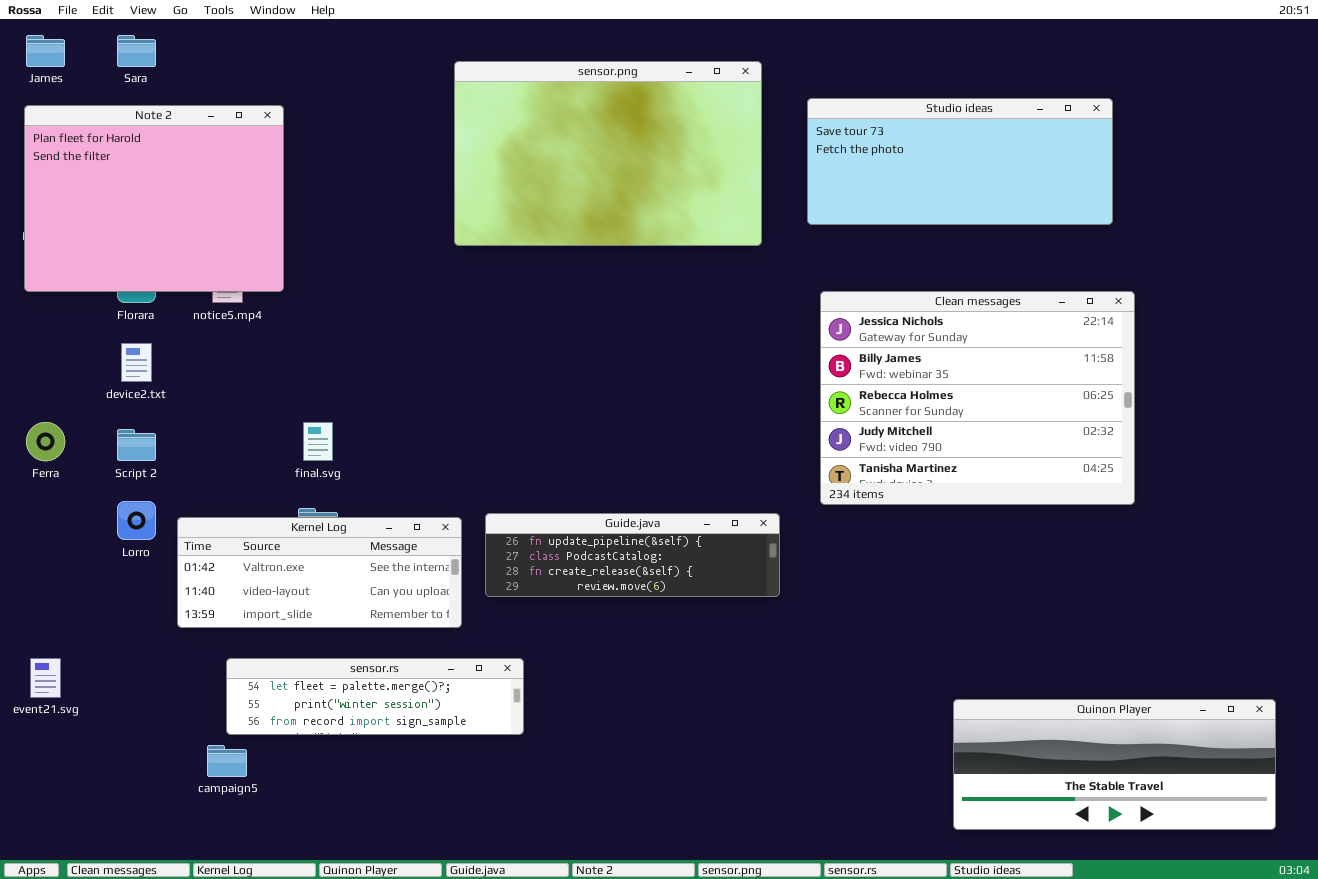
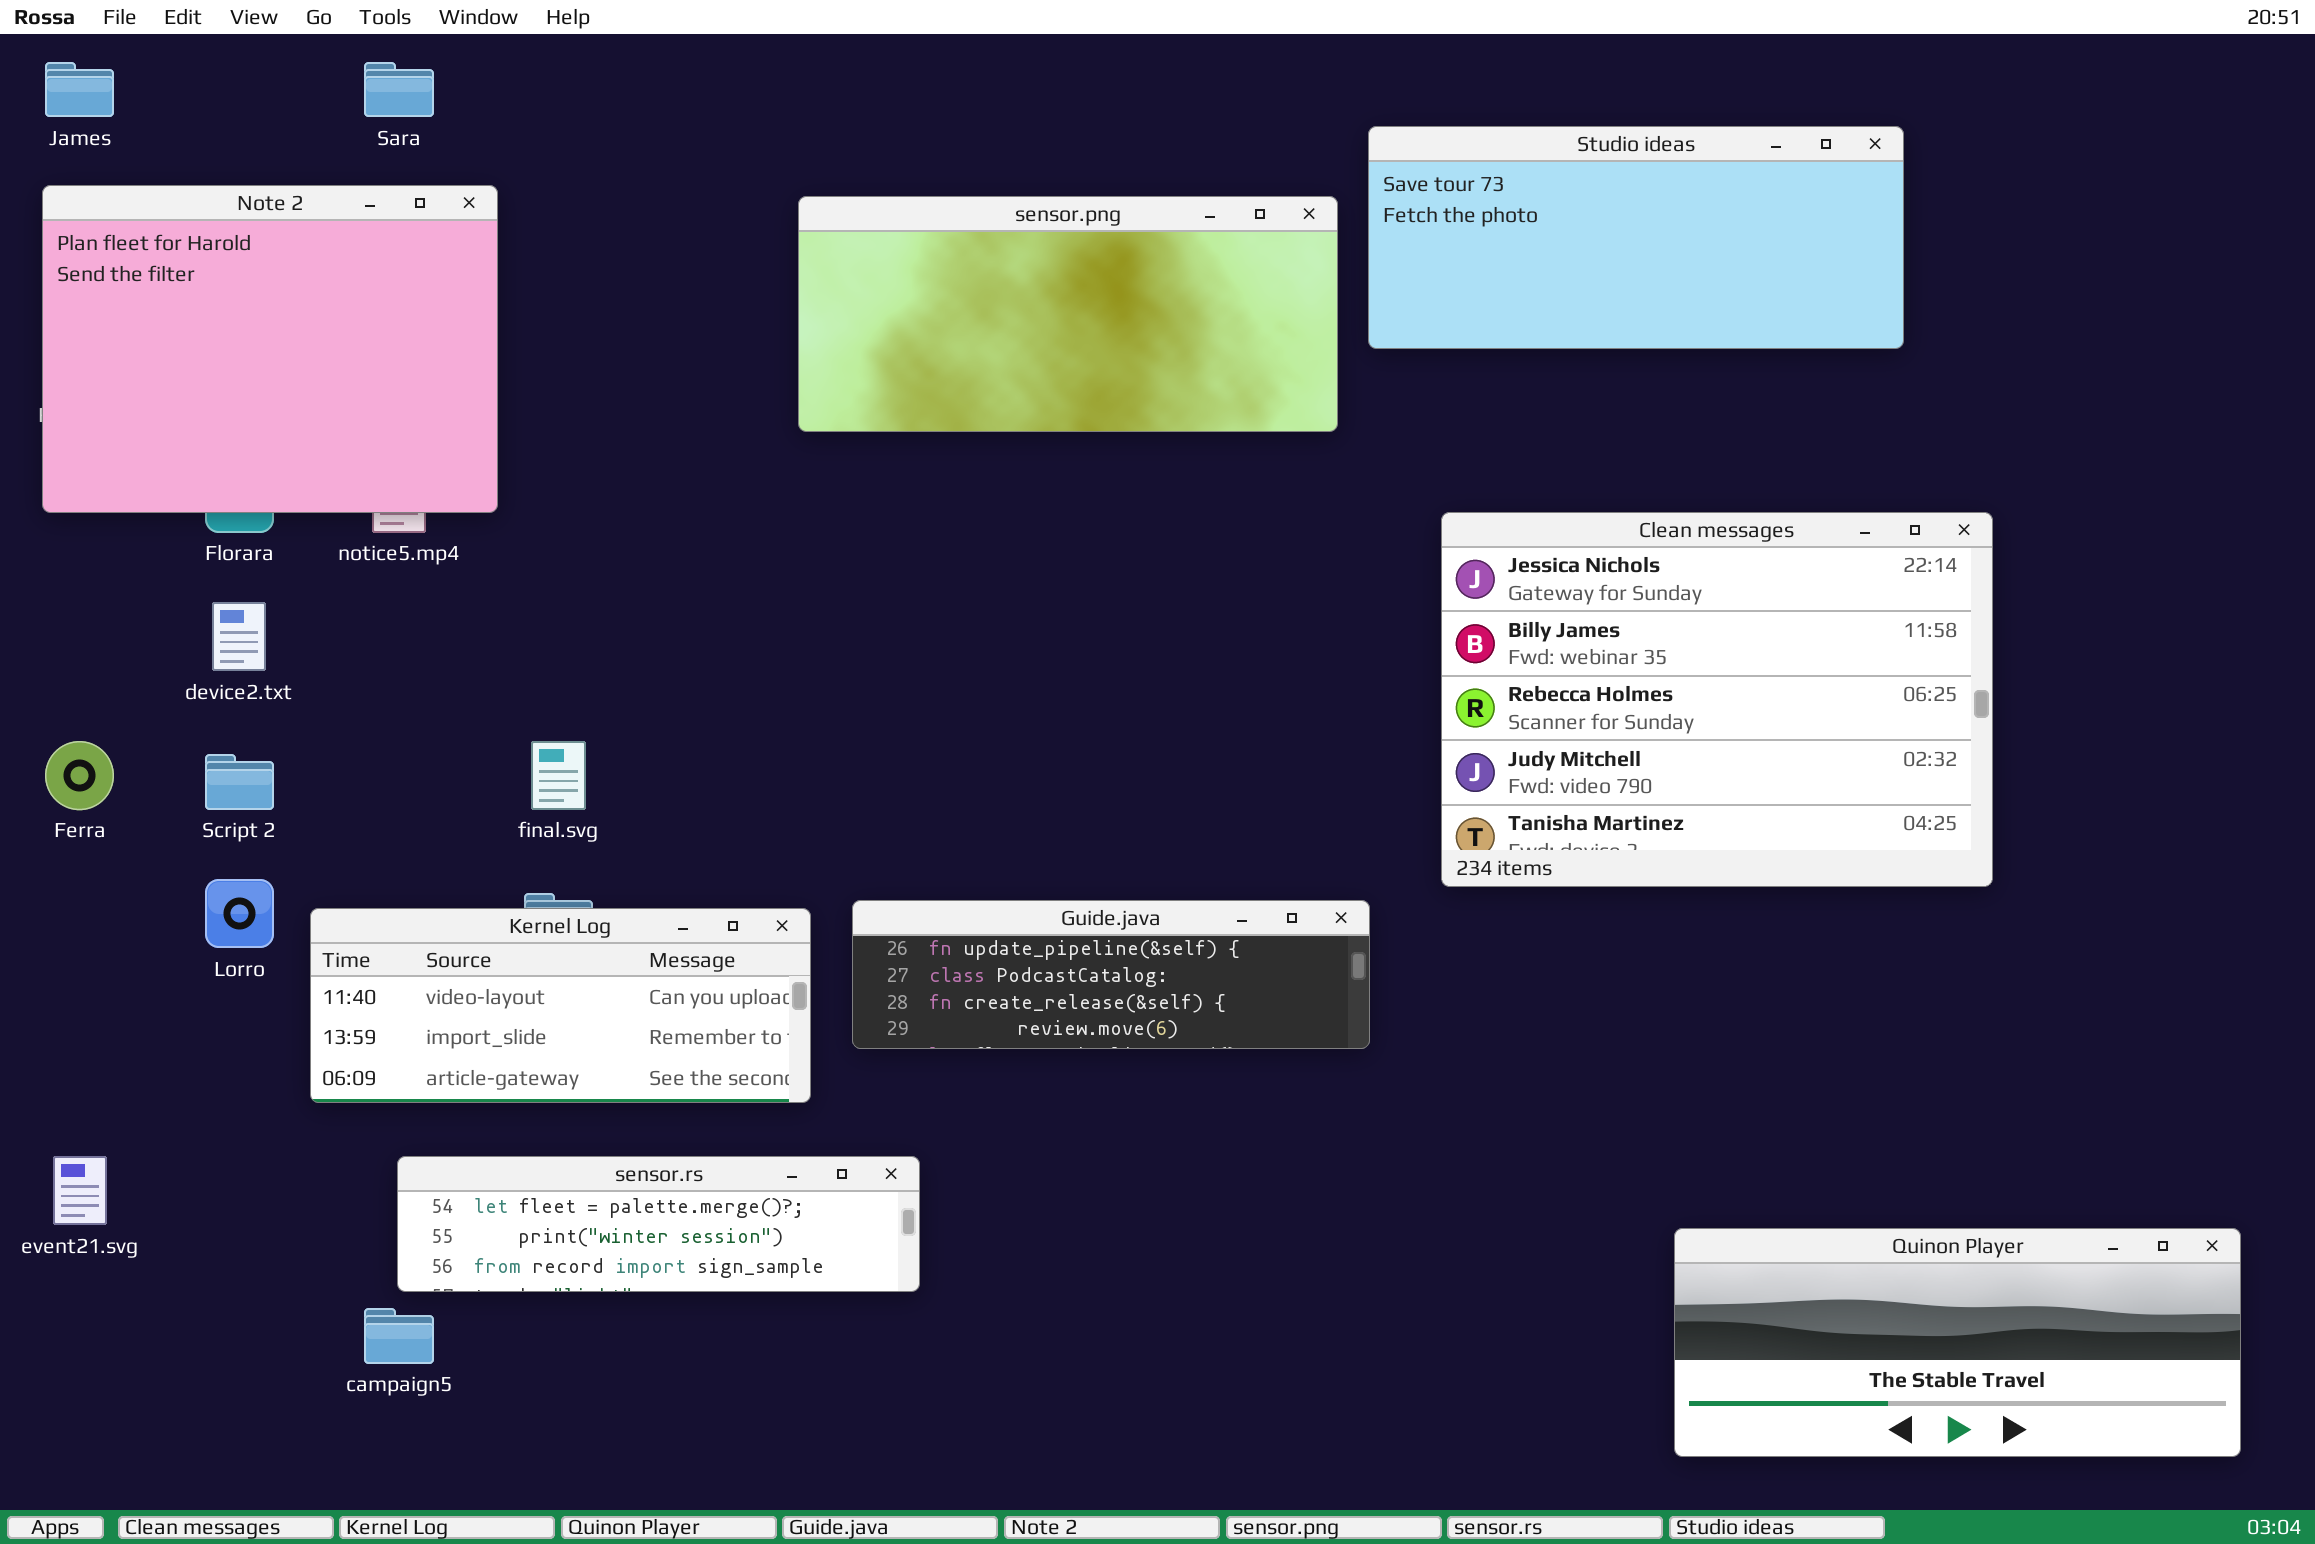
Sara: [117,35,156,67] -> [364,62,434,117], moved
sensor.png: [454,61,762,246] -> [798,196,1338,432], resized
Studio ideas: [807,98,1113,225] -> [1368,126,1904,349], moved
Kernel Log: [177,517,462,628] -> [310,908,811,1103], scrolled down 1 row

